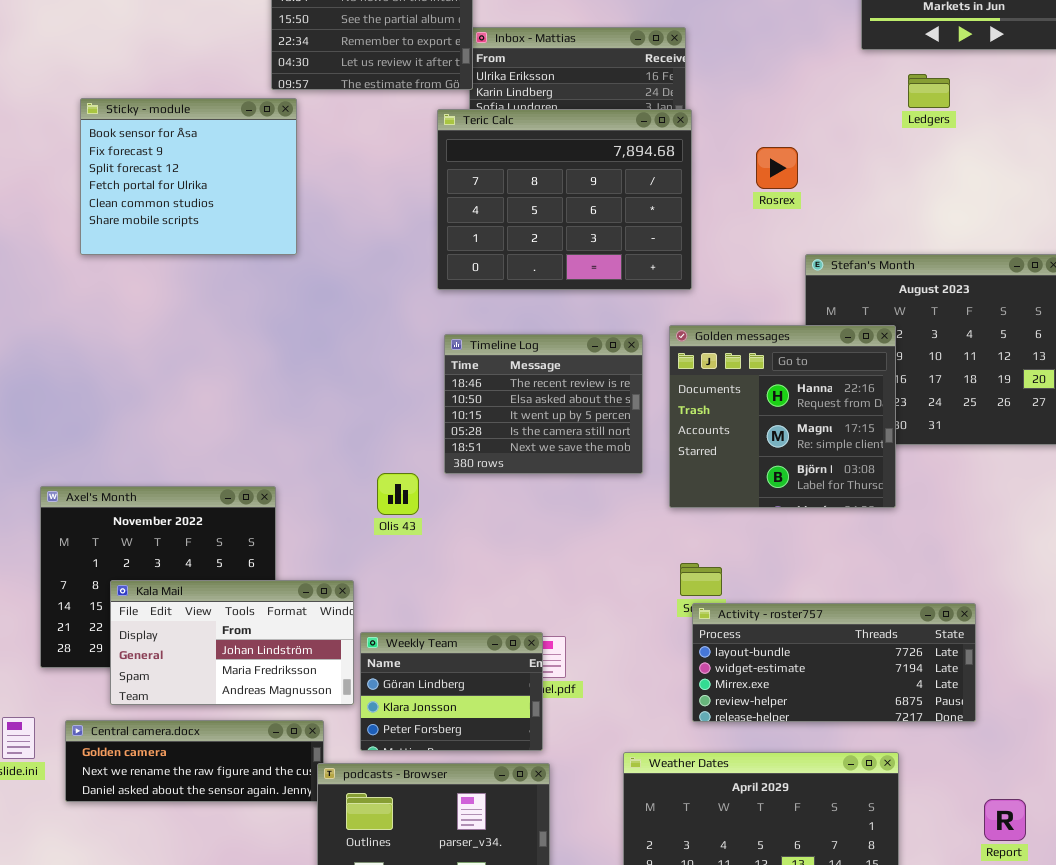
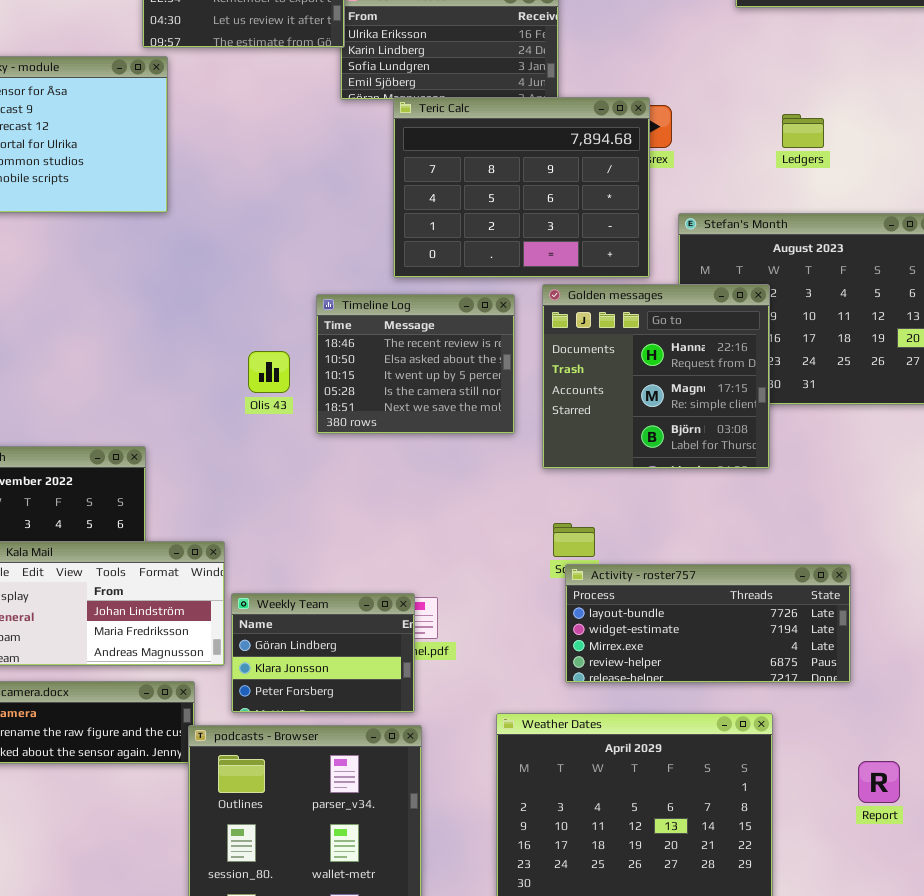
Ledgers: [908,74,950,108] -> [782,114,824,148], moved
Teric Calc: [437,109,692,290] -> [393,97,650,278], moved
Olis 43: [377,473,419,515] -> [248,351,290,393], moved

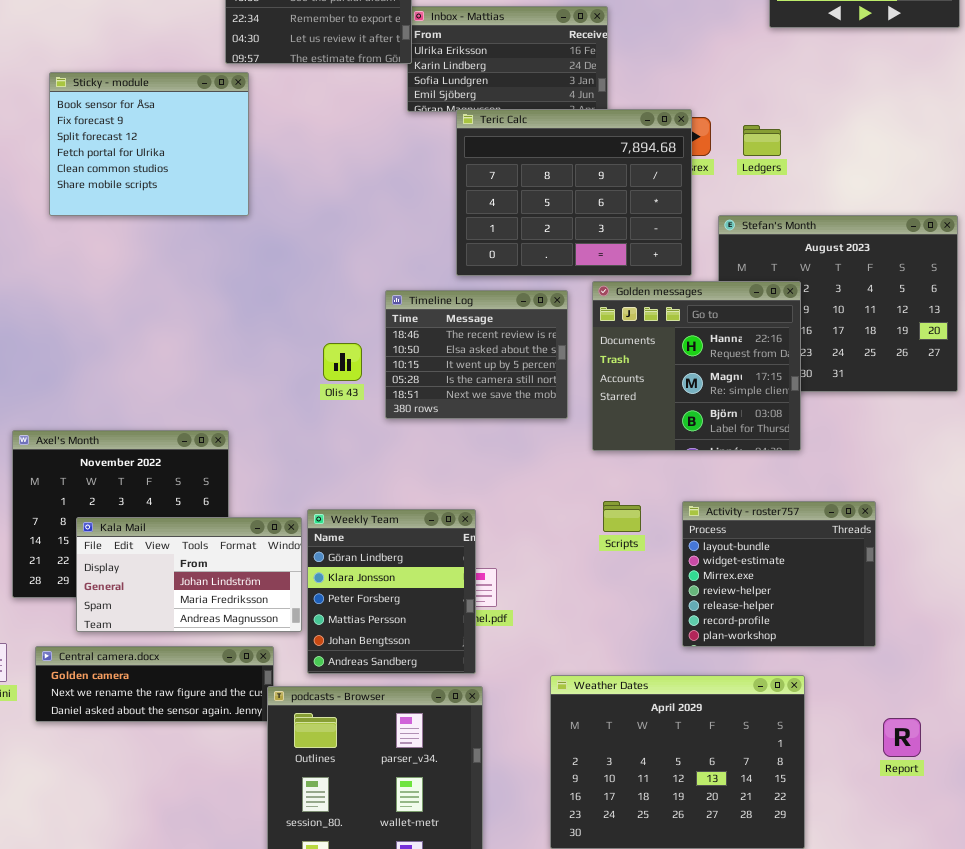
Ledgers: [782,114,824,148] -> [743,125,781,156], moved
Activity - roster757: [565,564,851,683] -> [682,501,876,647], resized
Weekly Team: [231,593,415,713] -> [307,509,476,674], resized

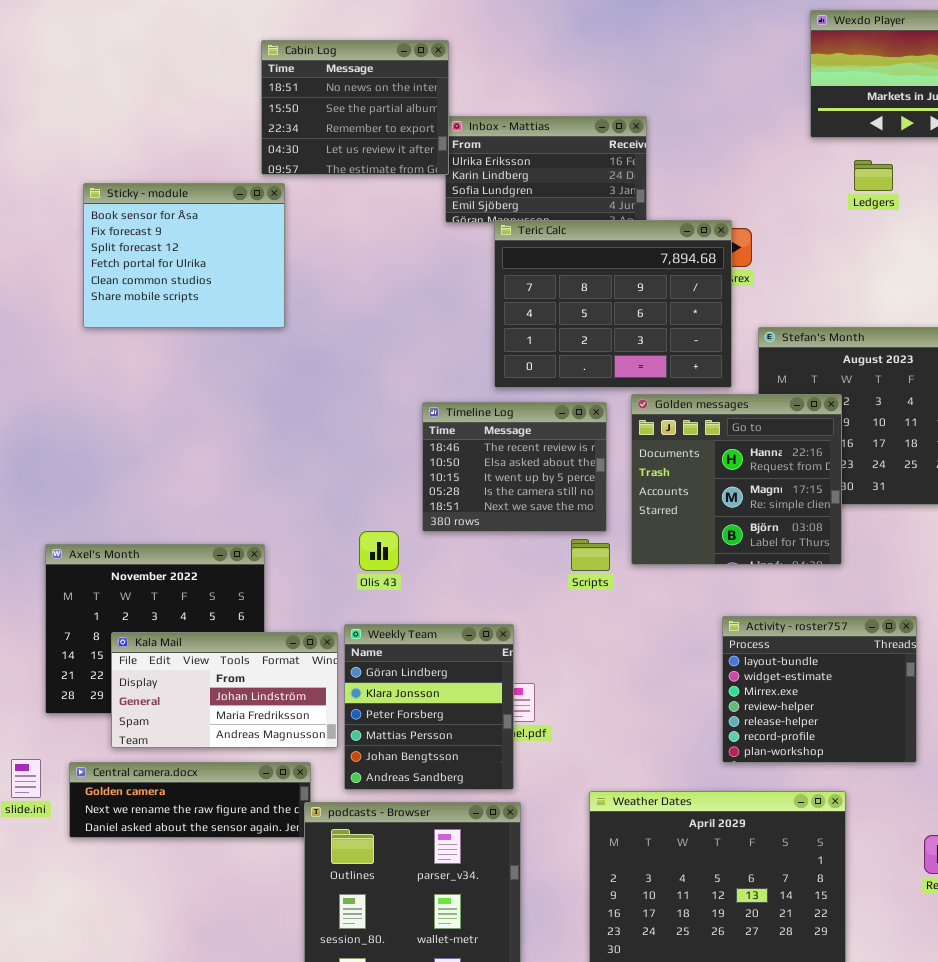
Ledgers: [743,125,781,156] -> [854,160,893,191], moved
Olis 43: [323,343,362,381] -> [359,531,399,571], moved
Scripts: [603,501,641,532] -> [571,539,610,571], moved

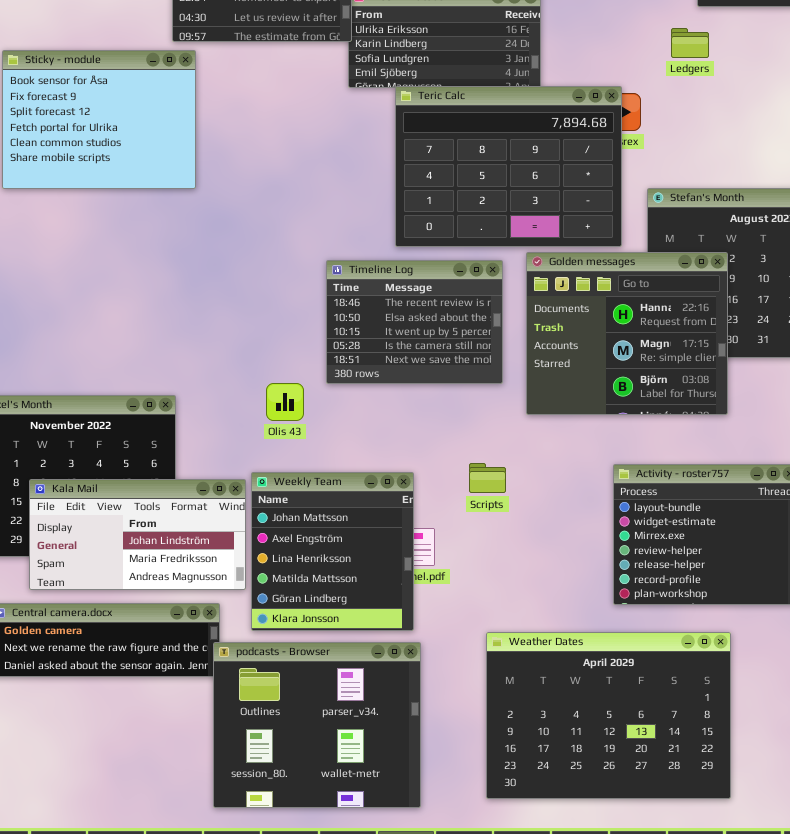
Ledgers: [854,160,893,191] -> [671,28,709,58], moved
Scripts: [571,539,610,571] -> [469,463,506,493], moved
Weekly Team: [344,624,514,790] -> [251,472,414,631], scrolled up 4 rows

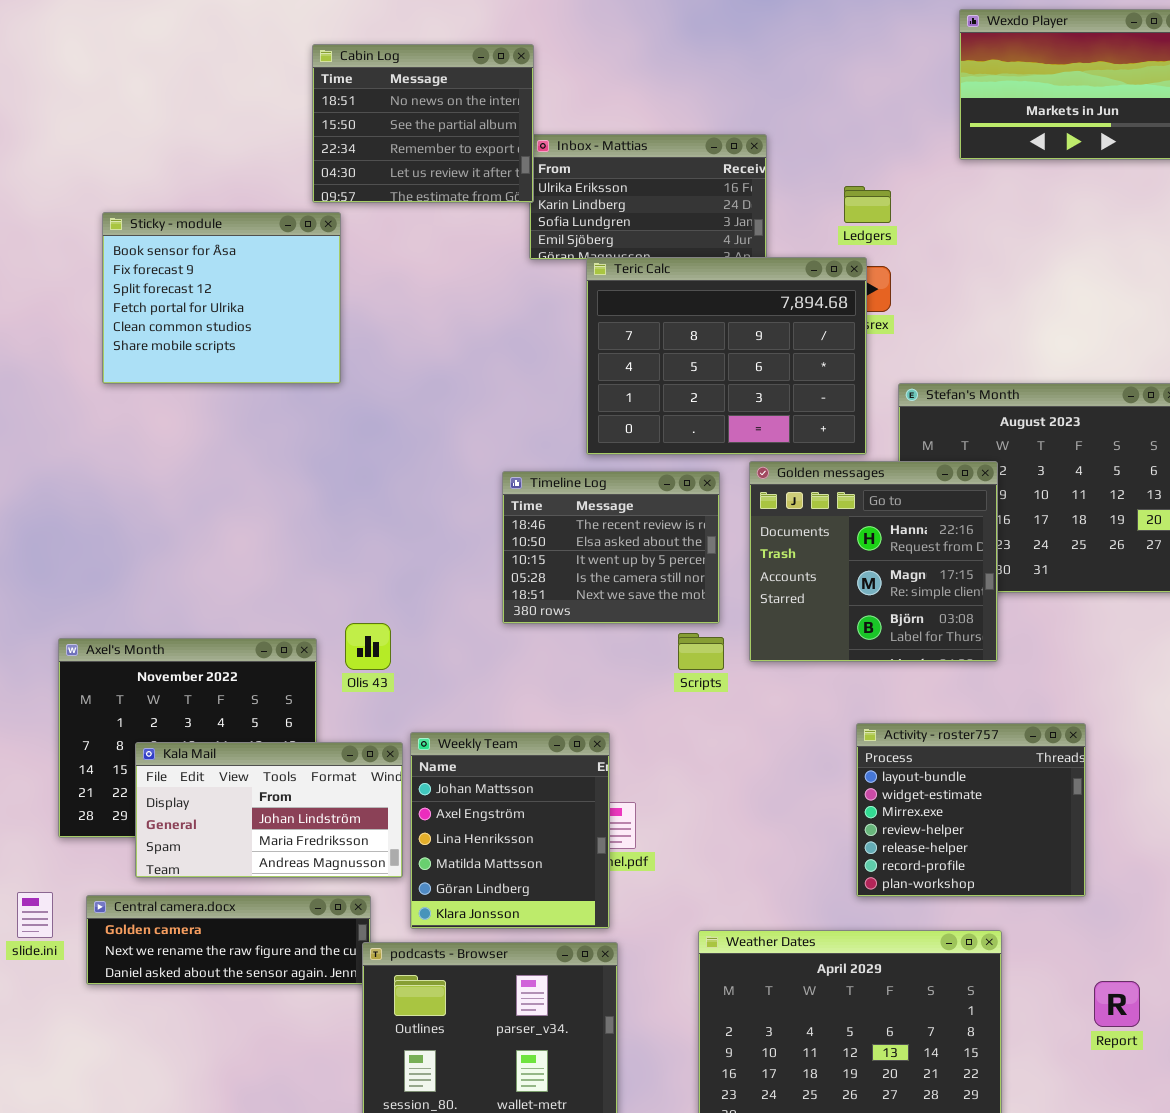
Ledgers: [671,28,709,58] -> [844,186,891,223], moved
Olis 43: [266,383,304,421] -> [345,623,391,670], moved
Scripts: [469,463,506,493] -> [678,633,724,670], moved

